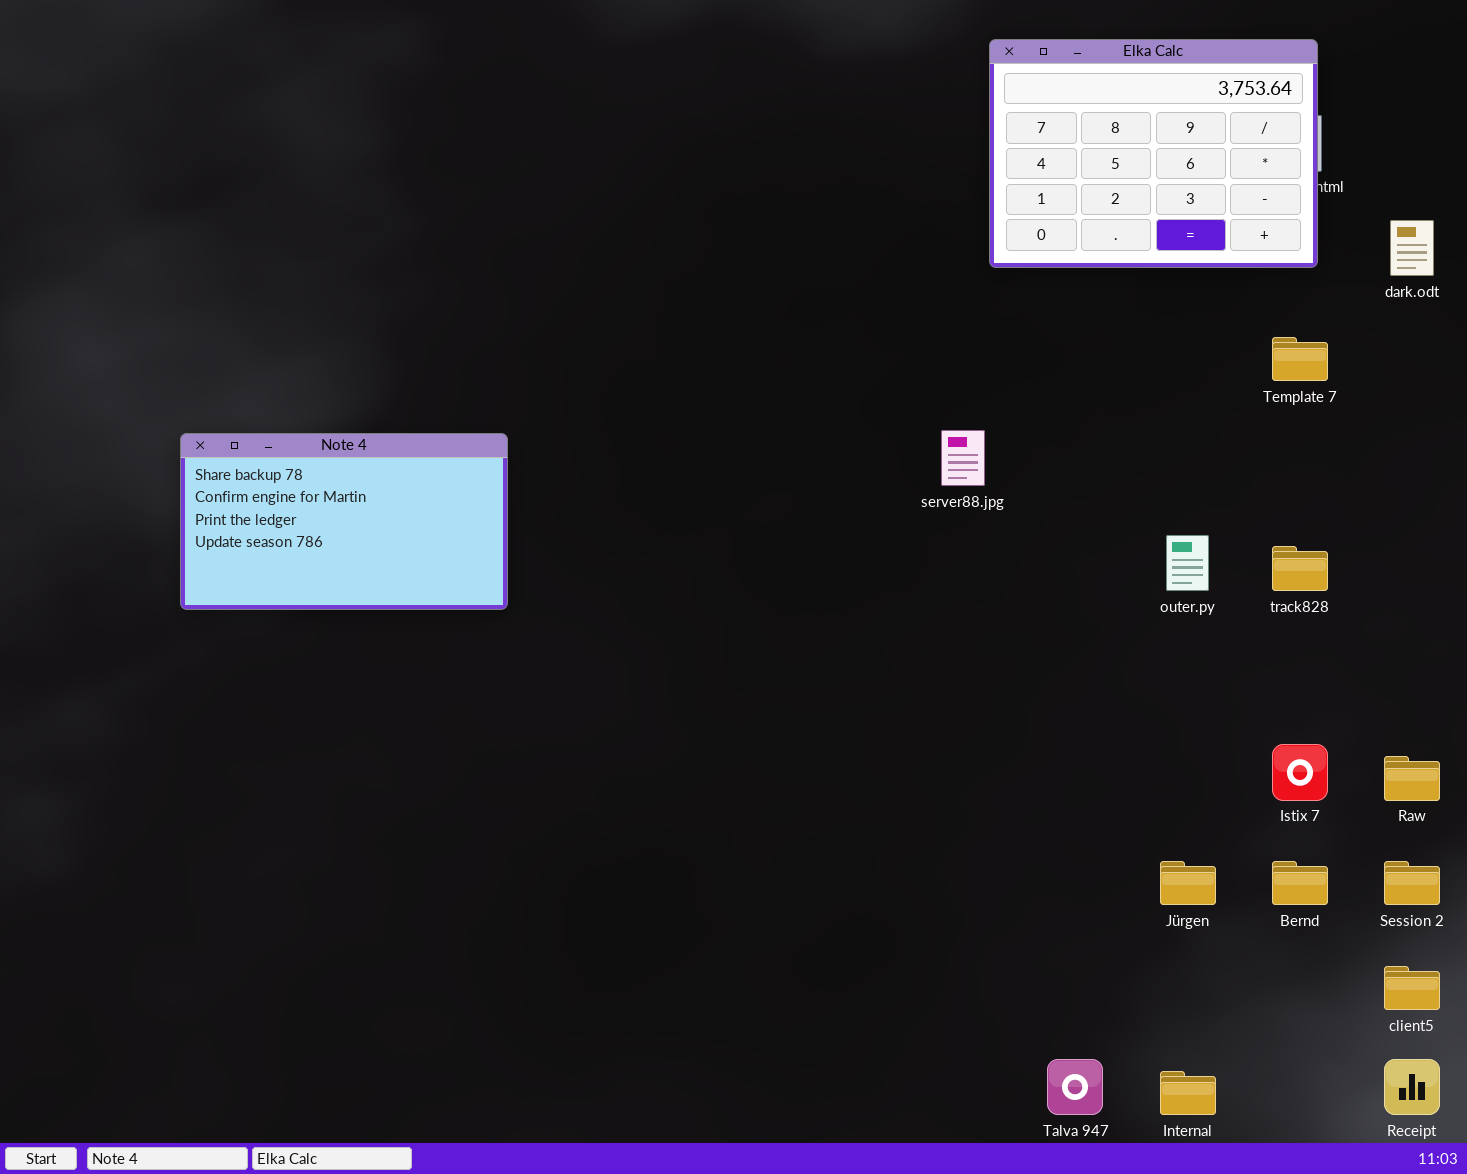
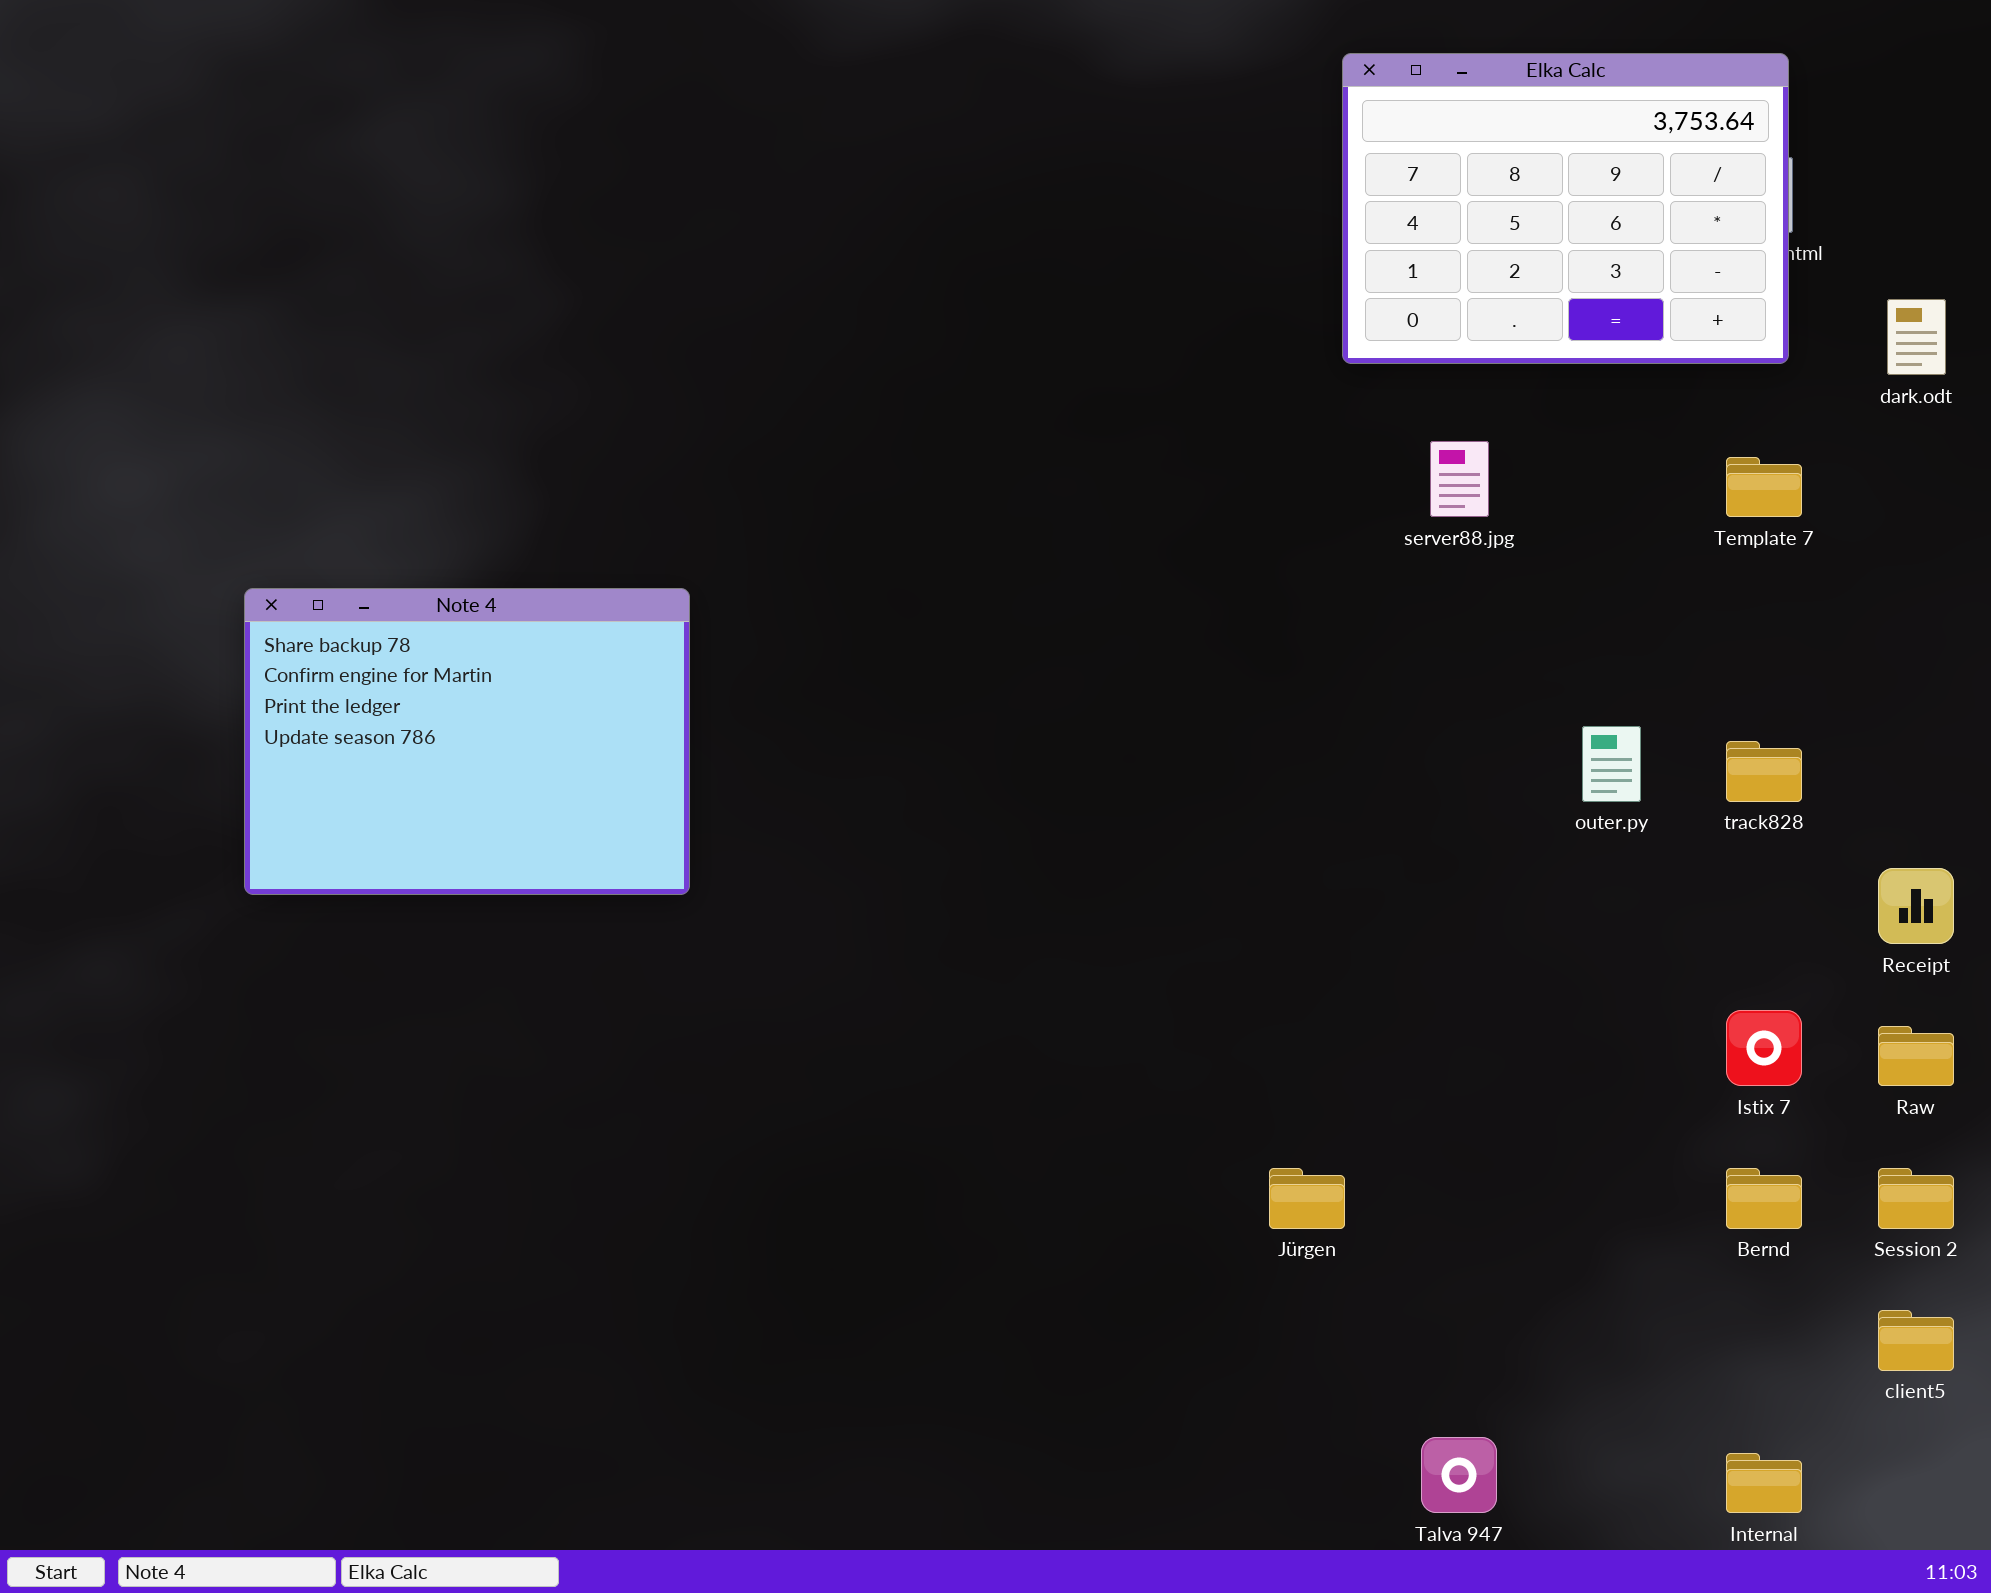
server88.jpg: [941,430,985,486] -> [1430,441,1489,517], moved
Note 4: [180,433,508,610] -> [244,588,690,895], resized
Jürgen: [1160,861,1216,905] -> [1269,1168,1345,1229], moved
Receipt: [1384,1059,1440,1115] -> [1878,868,1954,944], moved
Internal: [1160,1071,1216,1115] -> [1726,1453,1802,1513], moved

